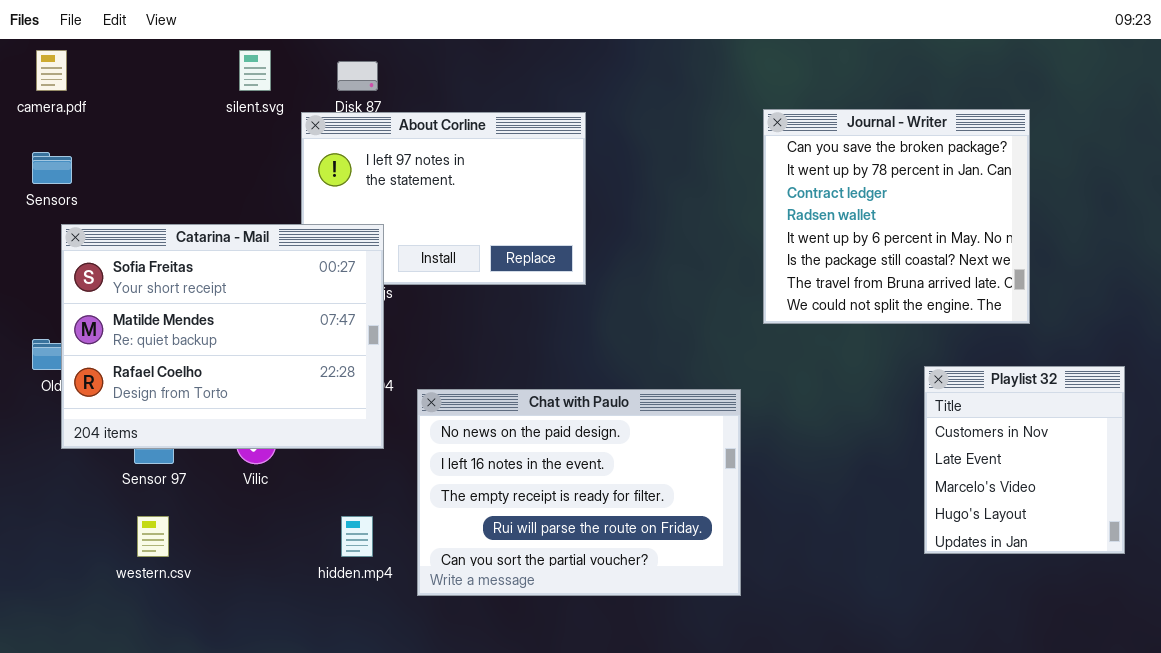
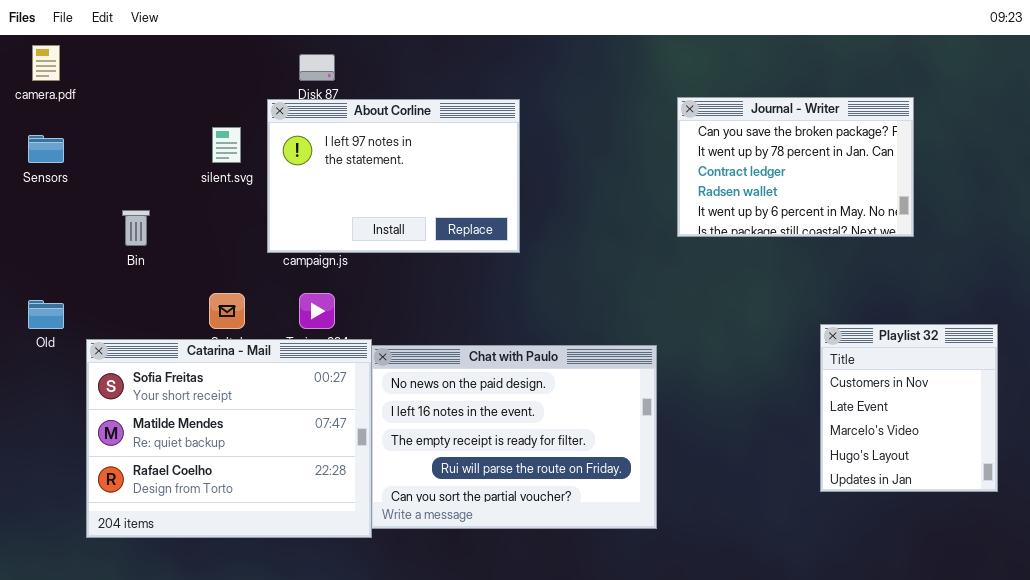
silent.svg: [239,50,271,91] -> [212,127,241,163], moved
Journal - Writer: [763,109,1030,324] -> [677,97,914,237], resized
Catarina - Mail: [61,224,384,449] -> [86,339,372,538], moved

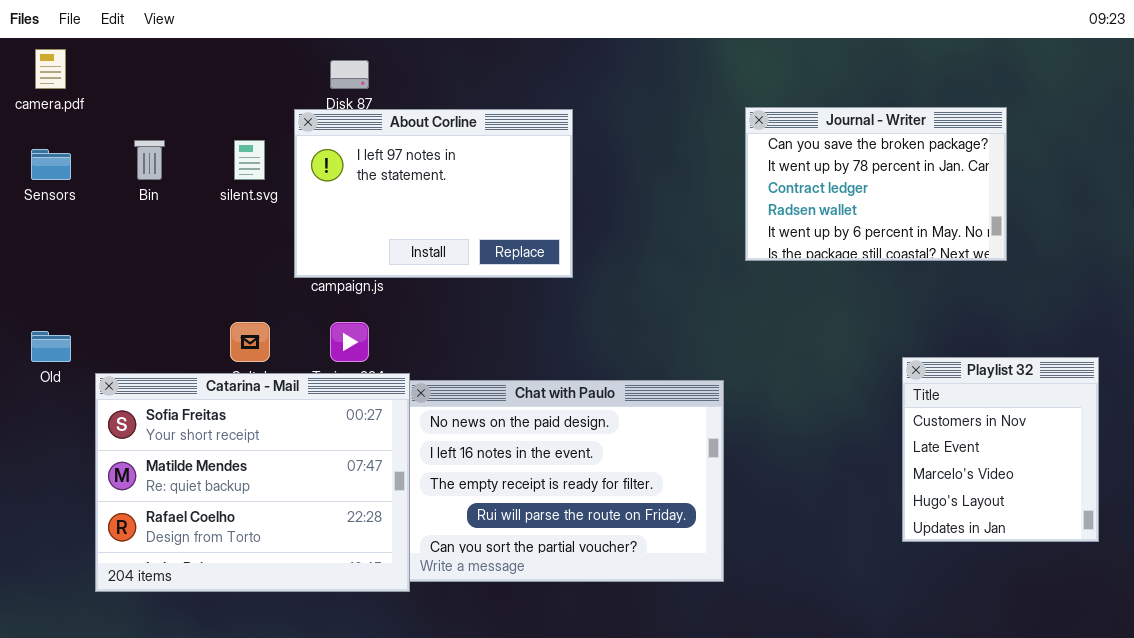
Bin: [122,210,150,246] -> [134,140,165,180], moved

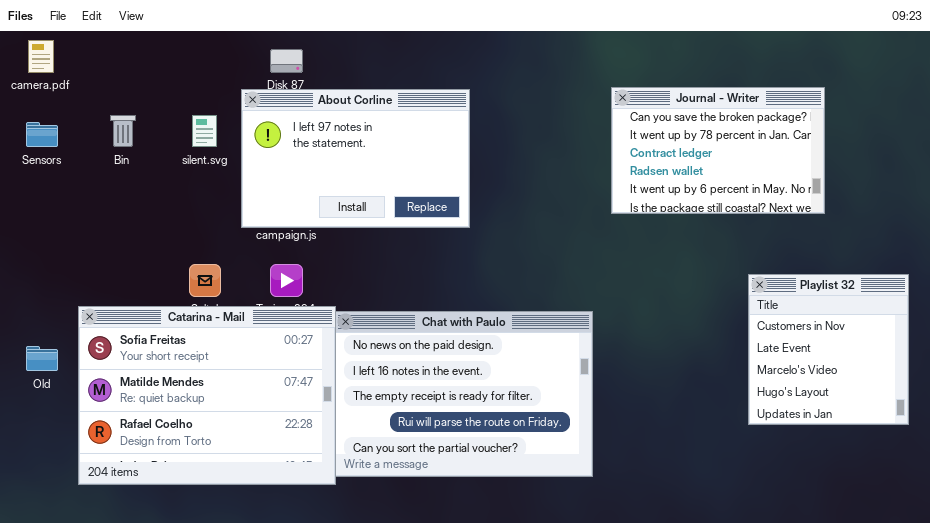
Old: [31,331,71,362] -> [26,346,58,371], moved
Playlist 32: [902,357,1099,542] -> [748,274,909,425], moved

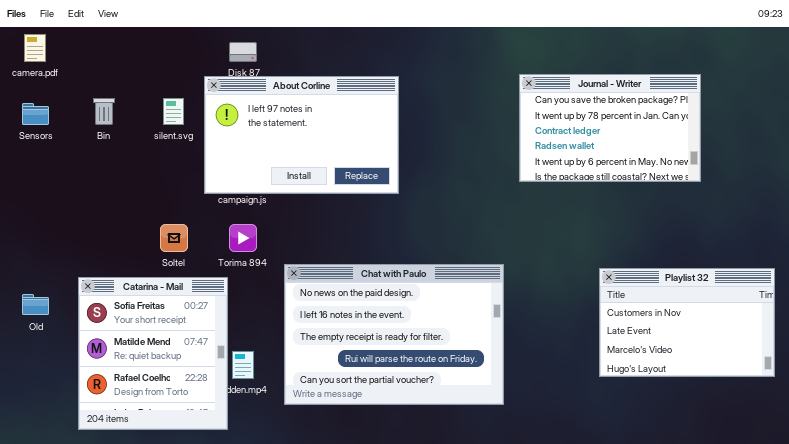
Playlist 32: [748,274,909,425] -> [599,268,775,377], moved, resized
Catarina - Mail: [78,306,336,485] -> [78,277,228,430], moved, resized

